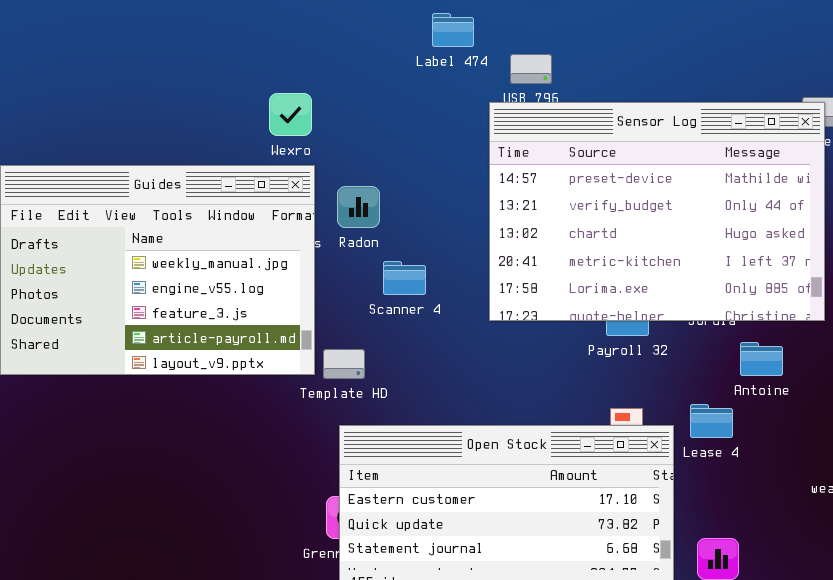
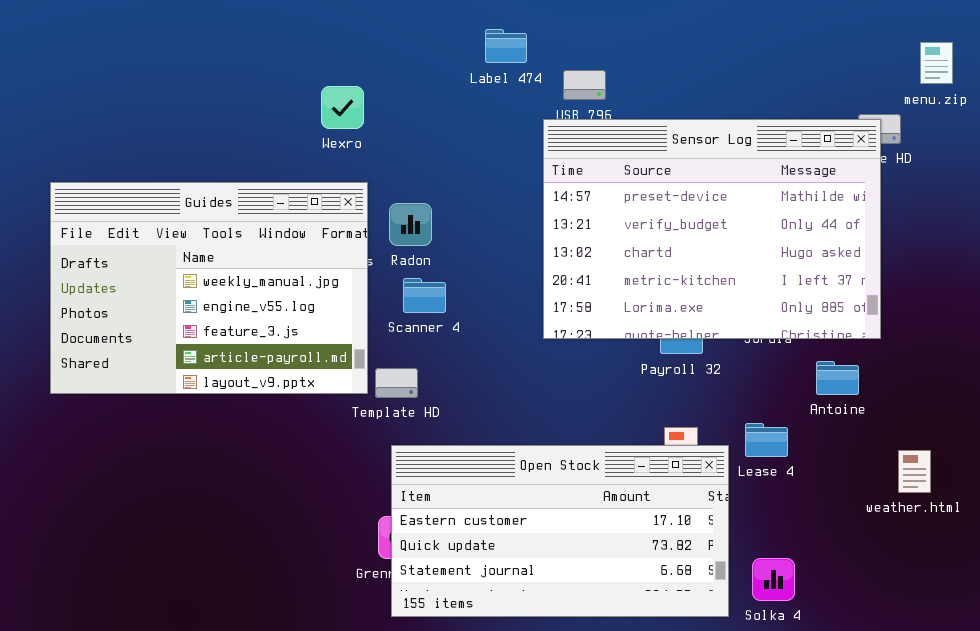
Wexro: [269,93,312,136] -> [321,86,364,129], moved
Scanner 4: [383,261,426,295] -> [403,278,446,313], moved
Antoine: [740,342,783,376] -> [816,361,859,395], moved

